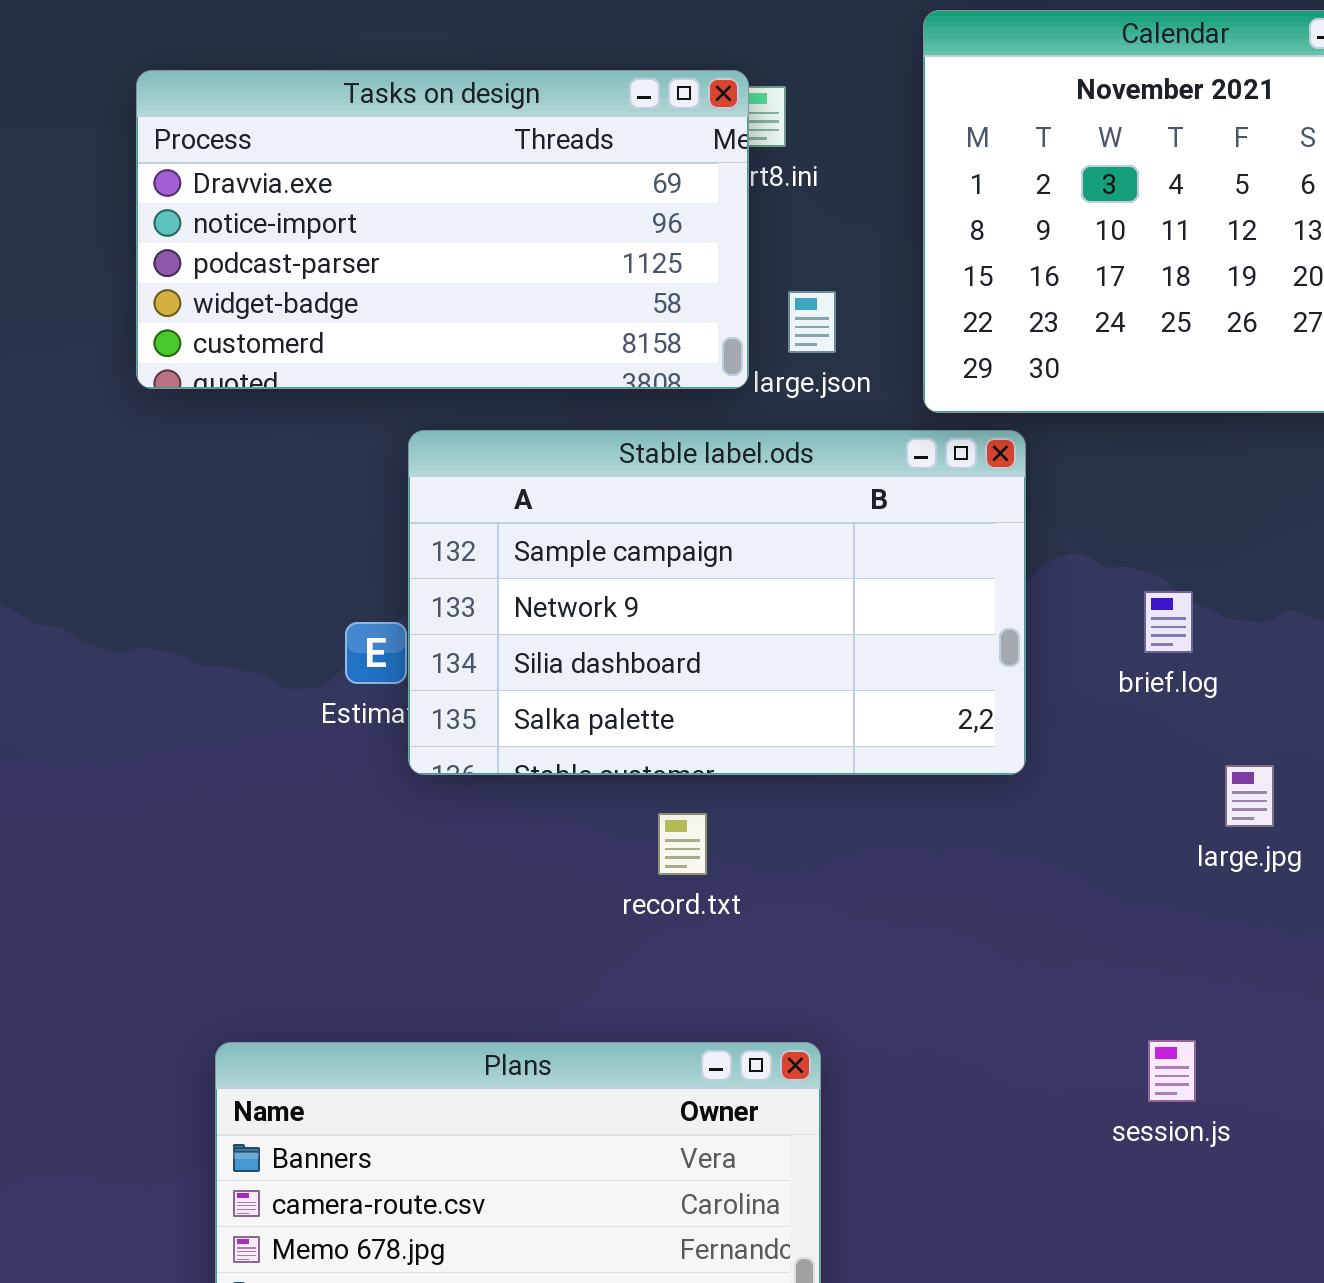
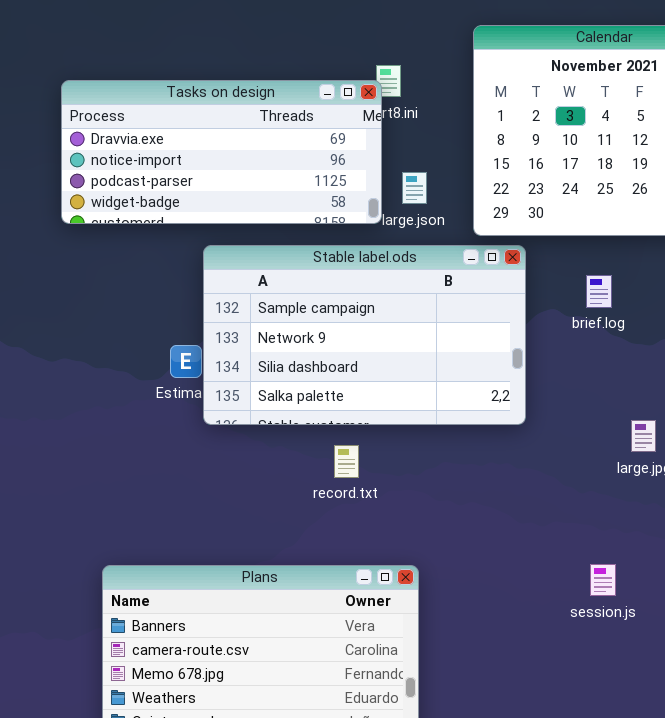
Tasks on design: [136,70,749,389] -> [61,80,382,224], resized
brief.log: [1144,591,1193,653] -> [586,275,612,308], moved

